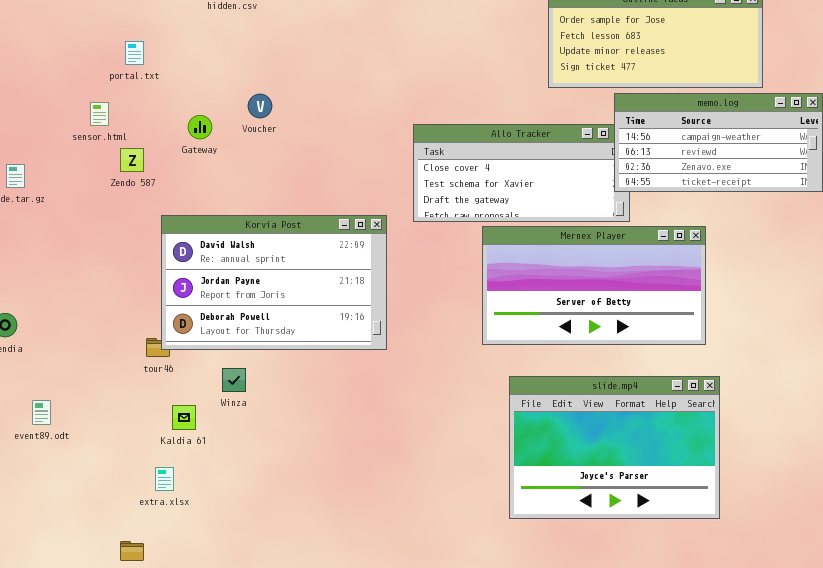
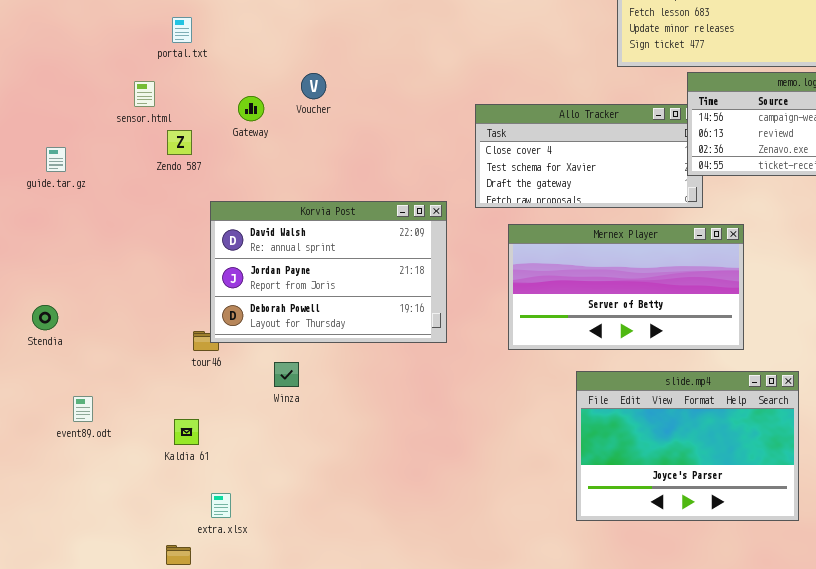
Mernex Player: [482,226,706,345] -> [508,224,744,350], moved
Kaldia 61: [172,405,196,430] -> [174,419,199,445], moved
extra.xlsx: [155,467,174,491] -> [211,493,231,518], moved

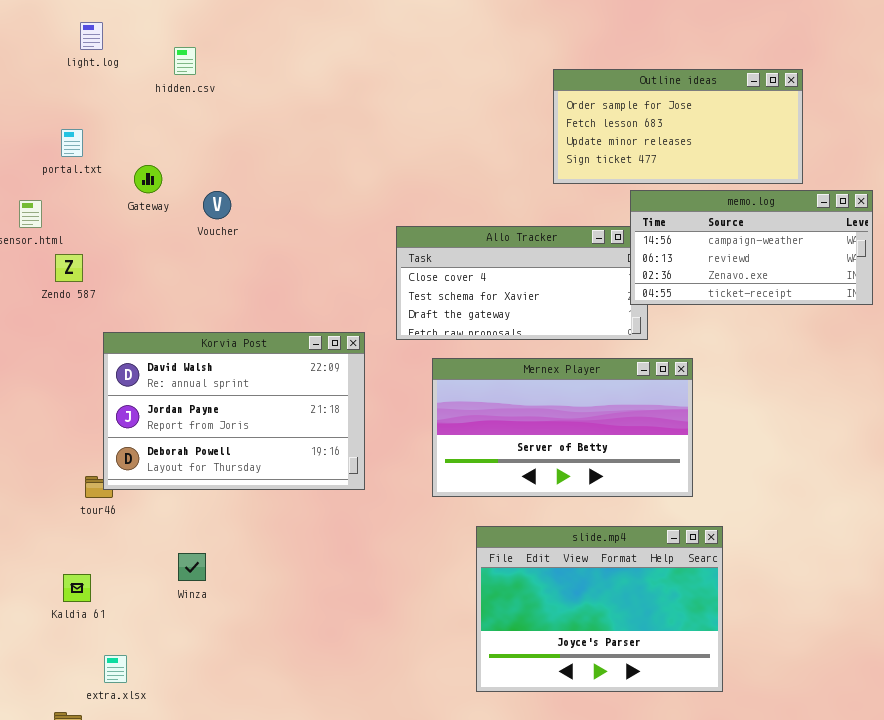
Gateway: [238,96,264,121] -> [134,165,162,193], moved
Winza: [274,362,299,387] -> [178,553,206,581], moved
slide.mp4: [576,371,799,521] -> [476,526,723,692], moved

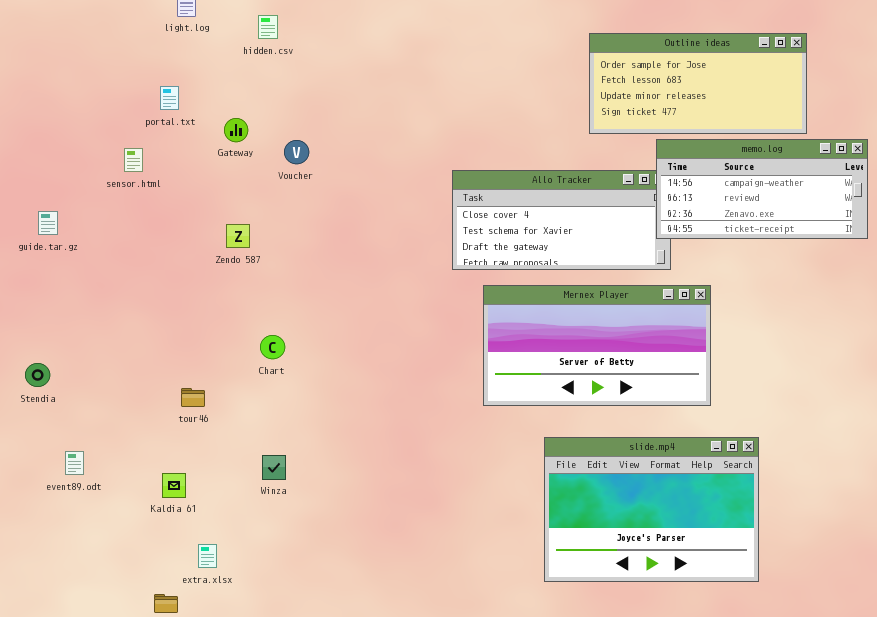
Zendo 587: [55,254,83,282] -> [226,224,250,248], moved
Korvia Post: [103,332,365,490] -> none, closed
slide.mp4: [476,526,723,692] -> [544,437,759,582], moved

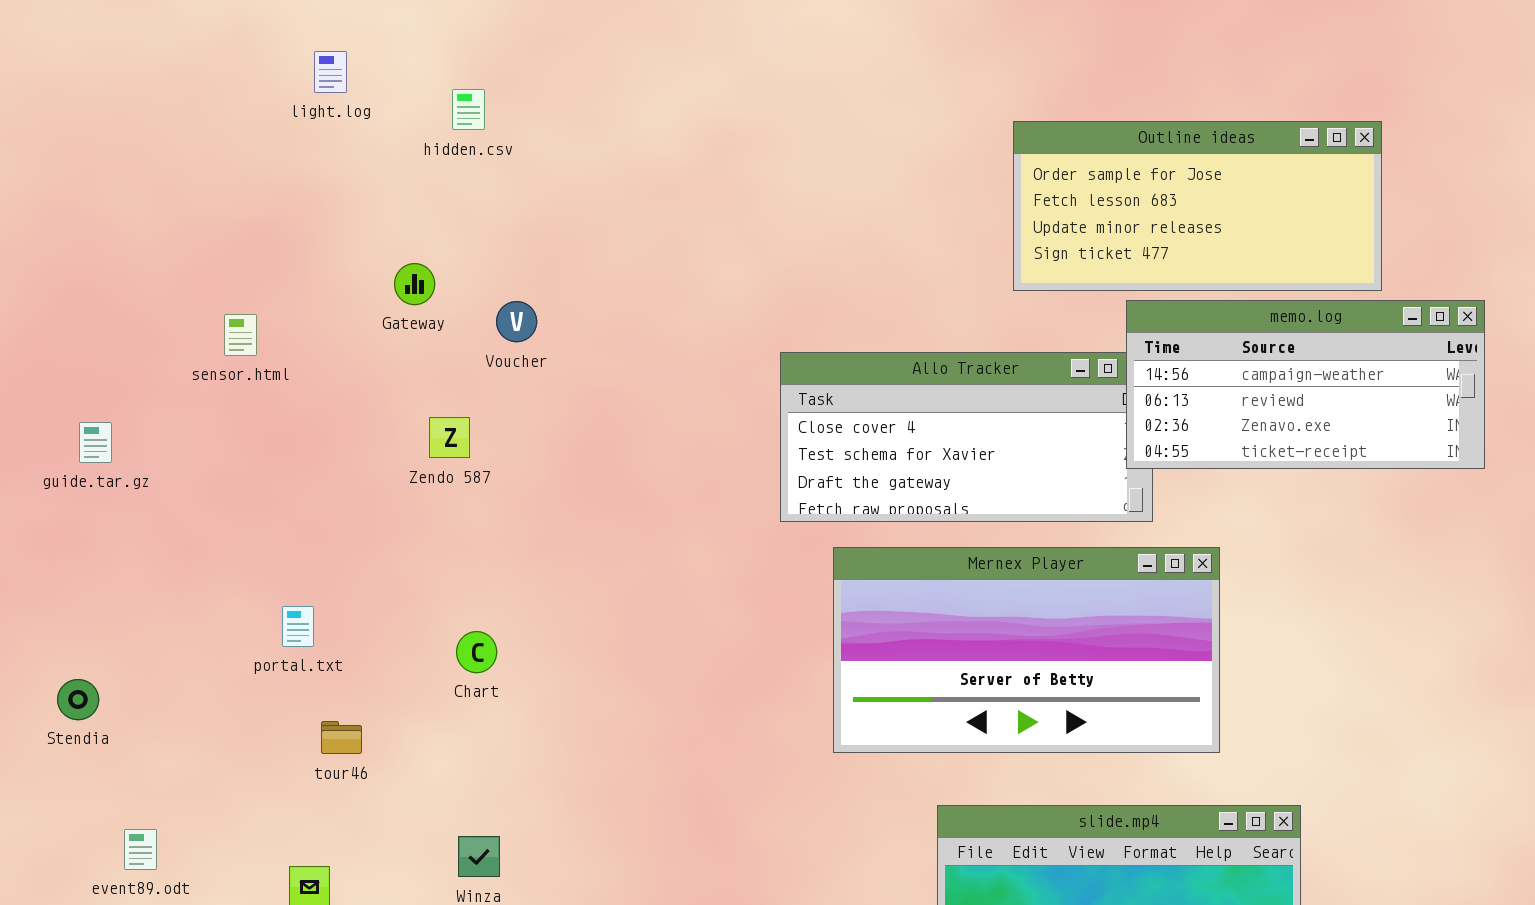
portal.txt: [160,86,179,110] -> [282,606,314,647], moved
Zendo 587: [226,224,250,248] -> [429,417,470,458], moved

